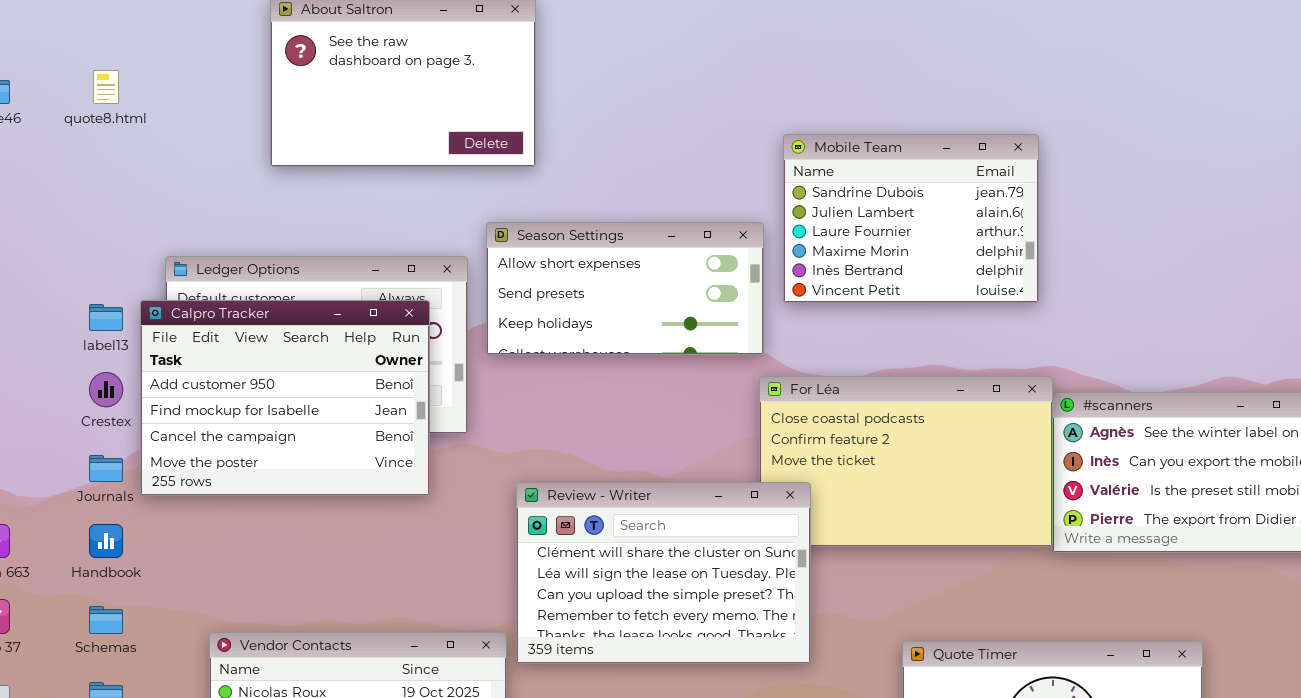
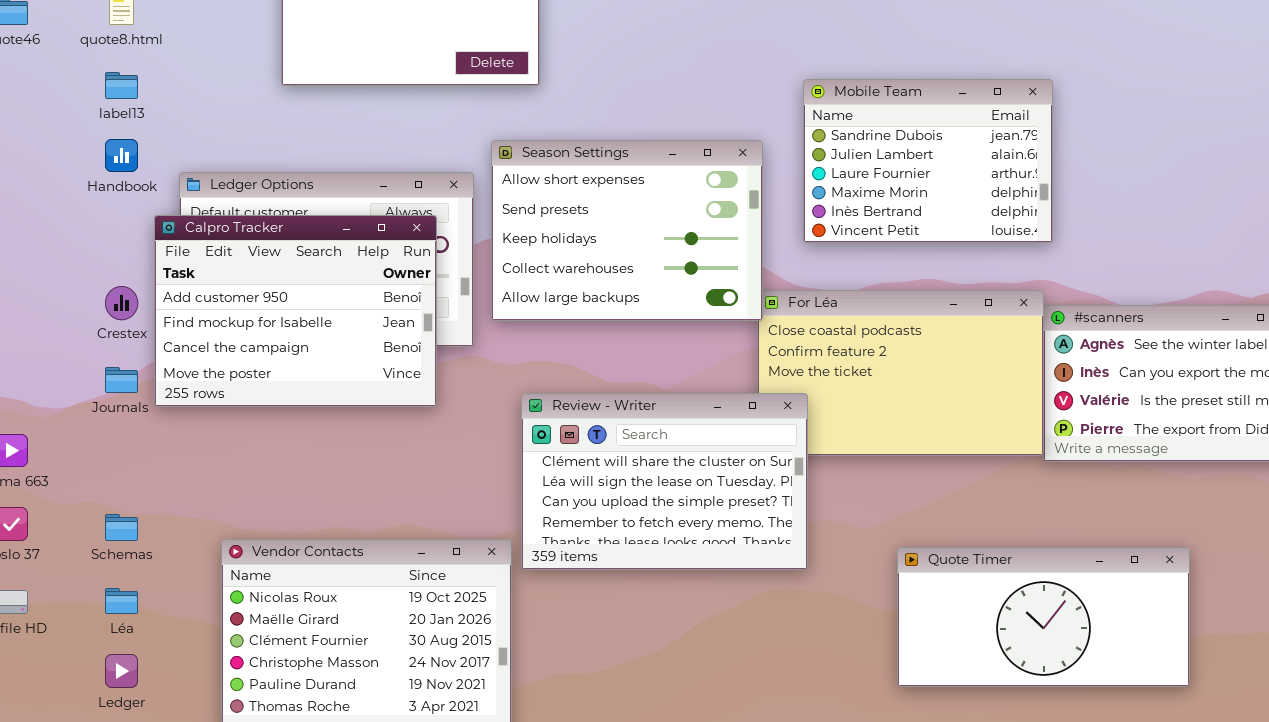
Mobile Team: [783,134,1039,303] -> [803,79,1053,243], moved
Season Settings: [486,222,764,355] -> [491,140,763,321], resized
label13: [89,304,123,331] -> [105,72,138,99], moved
Handbook: [89,524,123,558] -> [105,139,138,172], moved

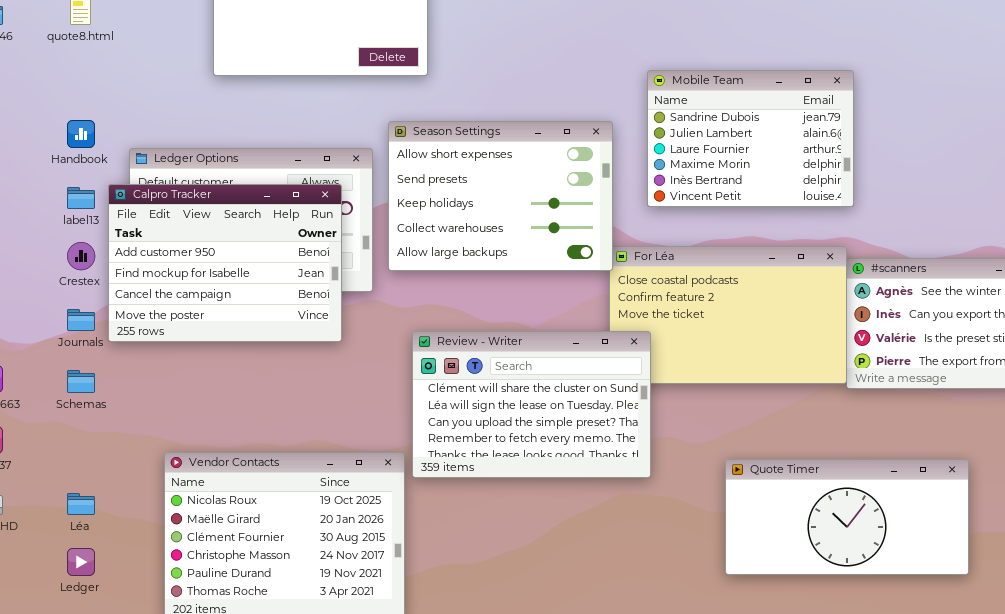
label13: [105,72,138,99] -> [67,187,95,209], moved
Schemas: [105,514,138,541] -> [67,370,95,393], moved

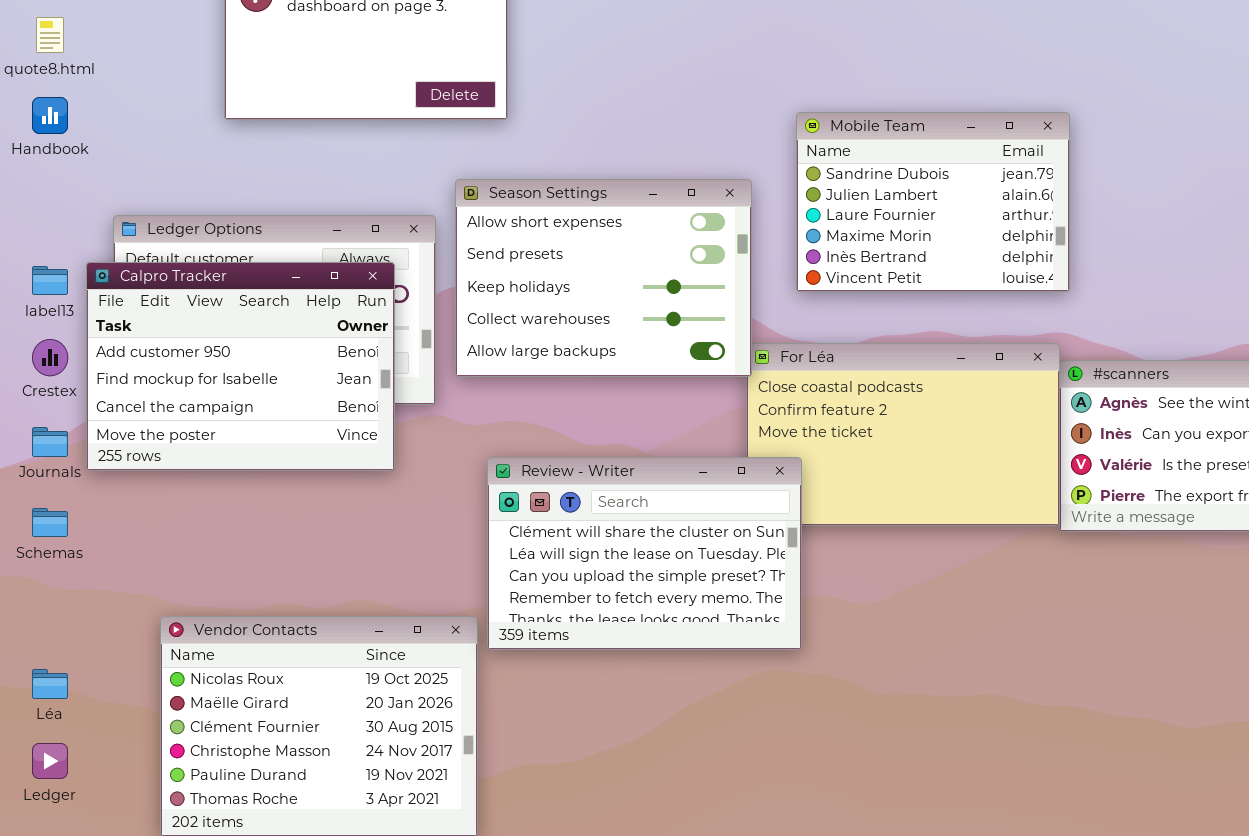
Handbook: [67,120,95,148] -> [32,97,68,134], moved
Quote Timer: [725,459,969,575] -> none, closed

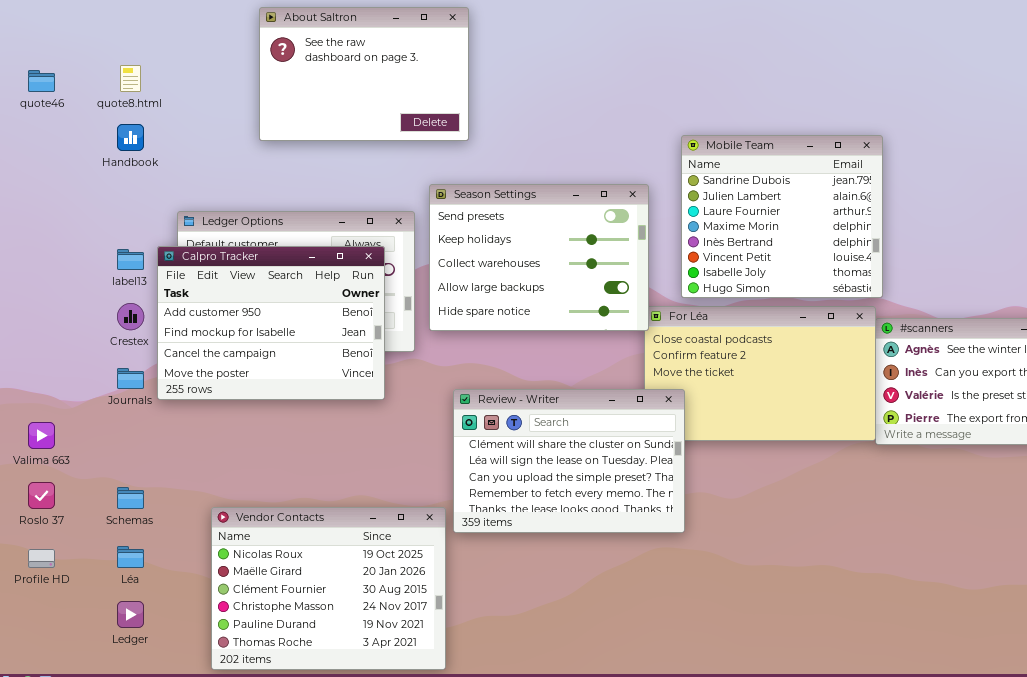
Mobile Team: [796,112,1070,292] -> [681,135,883,298], resized
Season Settings: [455,179,752,377] -> [429,184,649,331], scrolled down 1 row
Schemas: [32,508,68,537] -> [117,487,144,509], moved

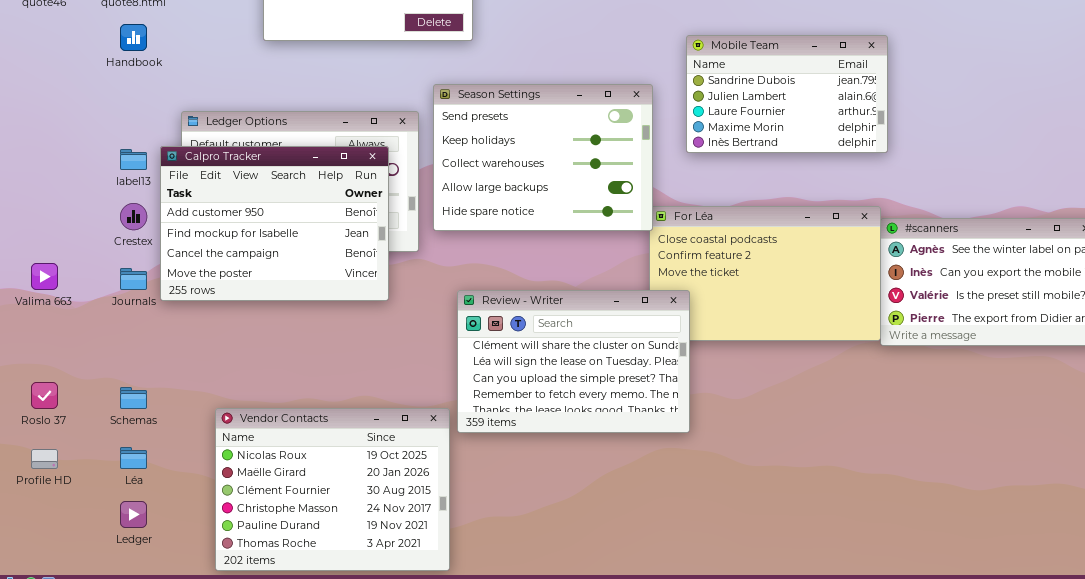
Mobile Team: [681,135,883,298] -> [686,35,888,153], resized
Valima 663: [28,422,55,449] -> [31,263,58,290], moved

